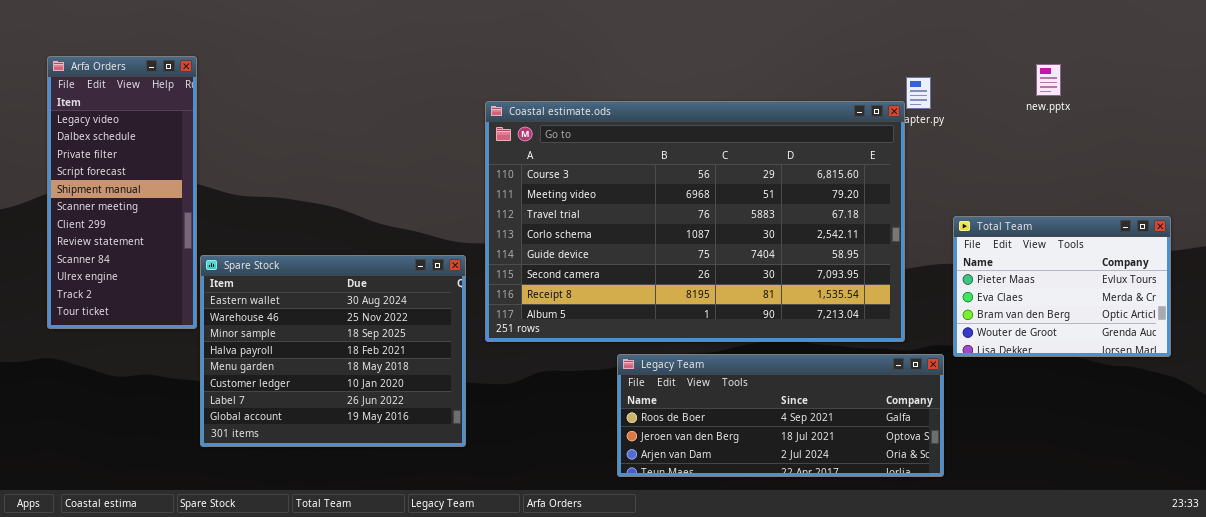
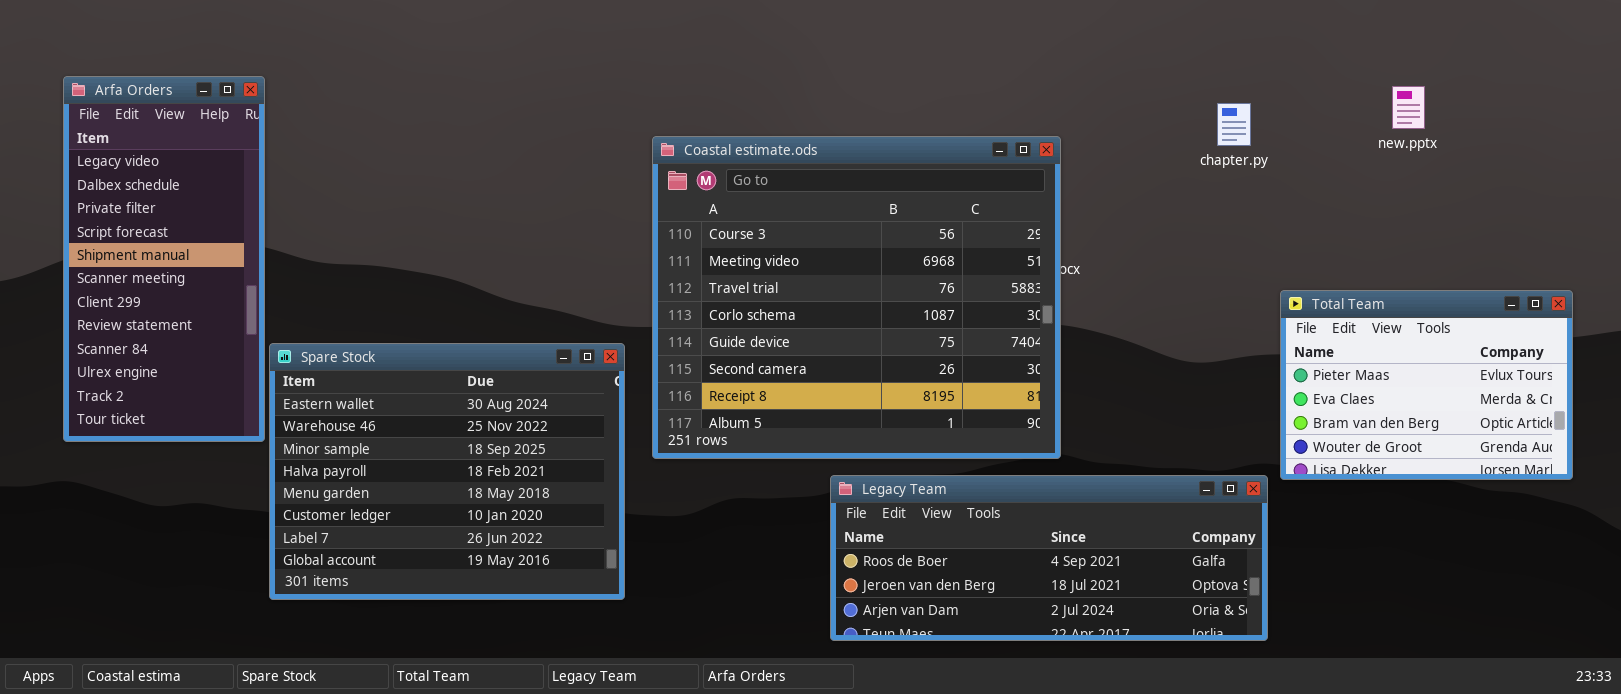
Coastal estimate.ods: [485,101,905,342] -> [652,136,1061,459], resized

